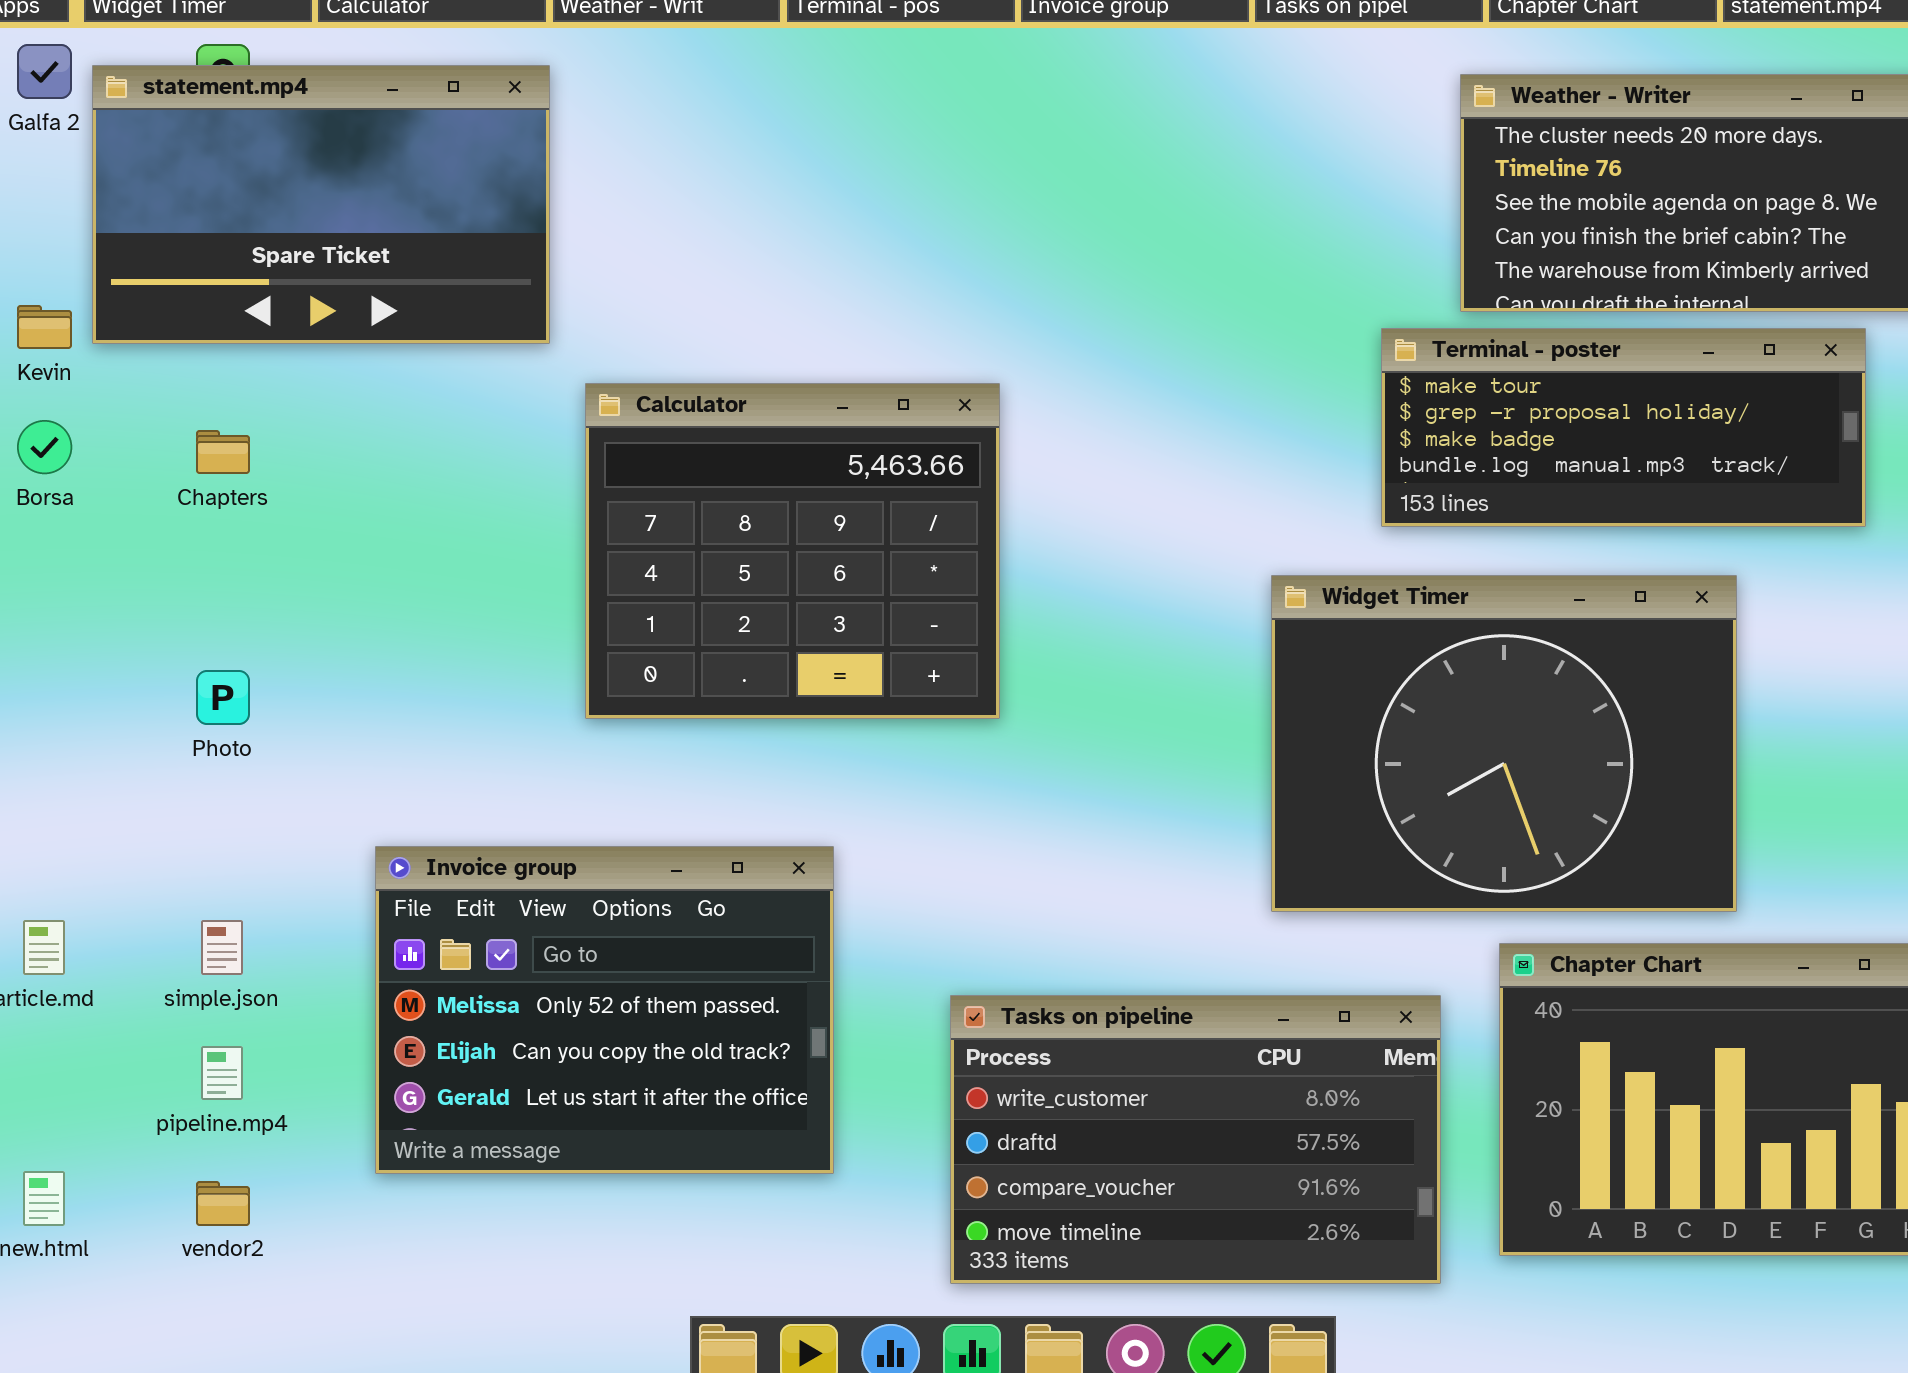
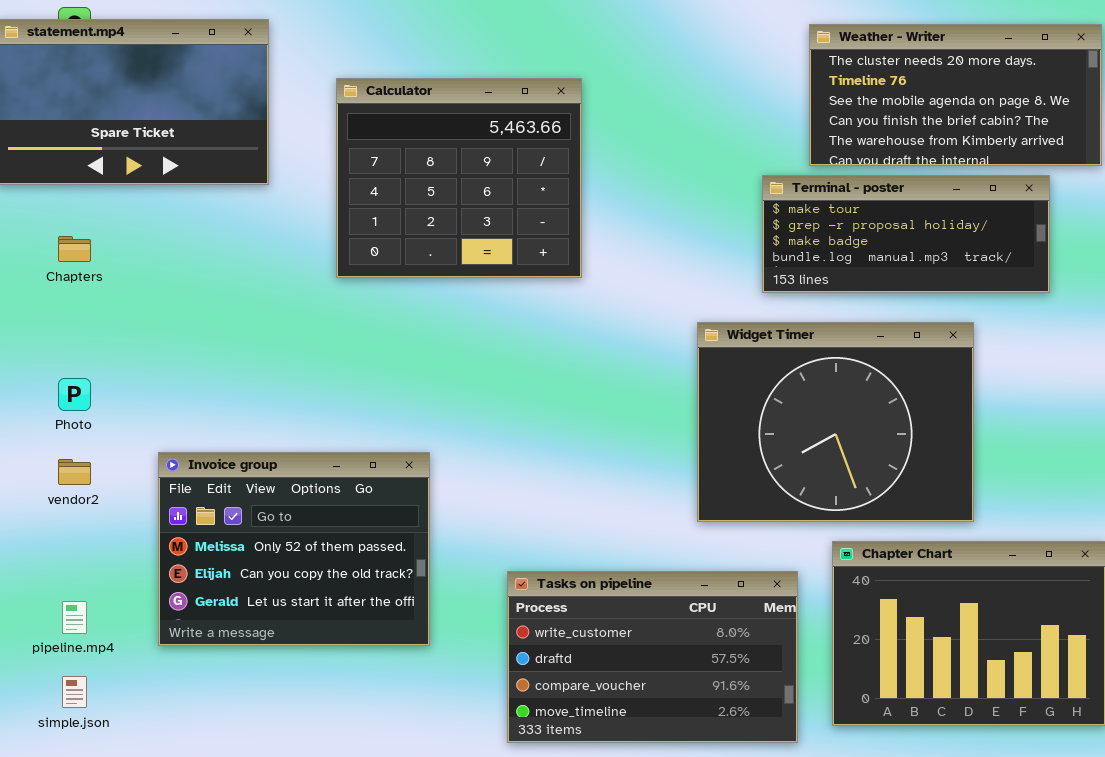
Calculator: [585,383,1000,719] -> [336,78,582,278], moved
Invoice group: [375,846,834,1174] -> [158,452,430,646], moved
simple.json: [201,920,243,975] -> [62,676,87,708], moved
vendor2: [196,1181,250,1226] -> [58,459,91,485], moved

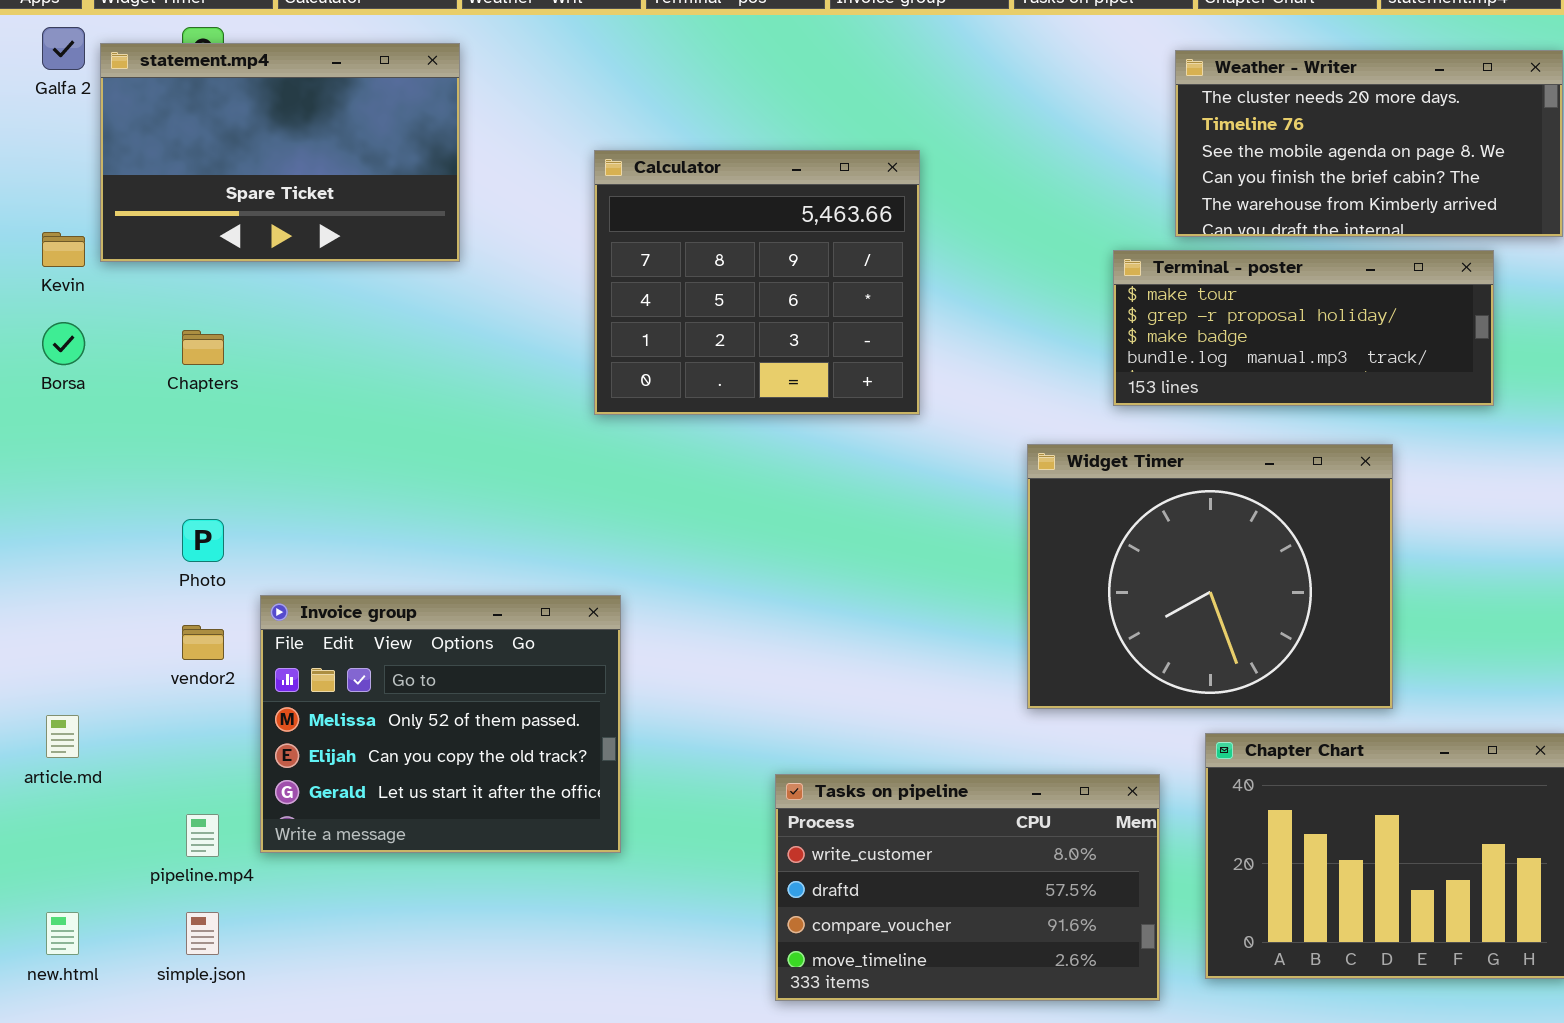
Calculator: [336,78,582,278] -> [594,150,920,415], moved
Invoice group: [158,452,430,646] -> [260,595,621,853], moved

